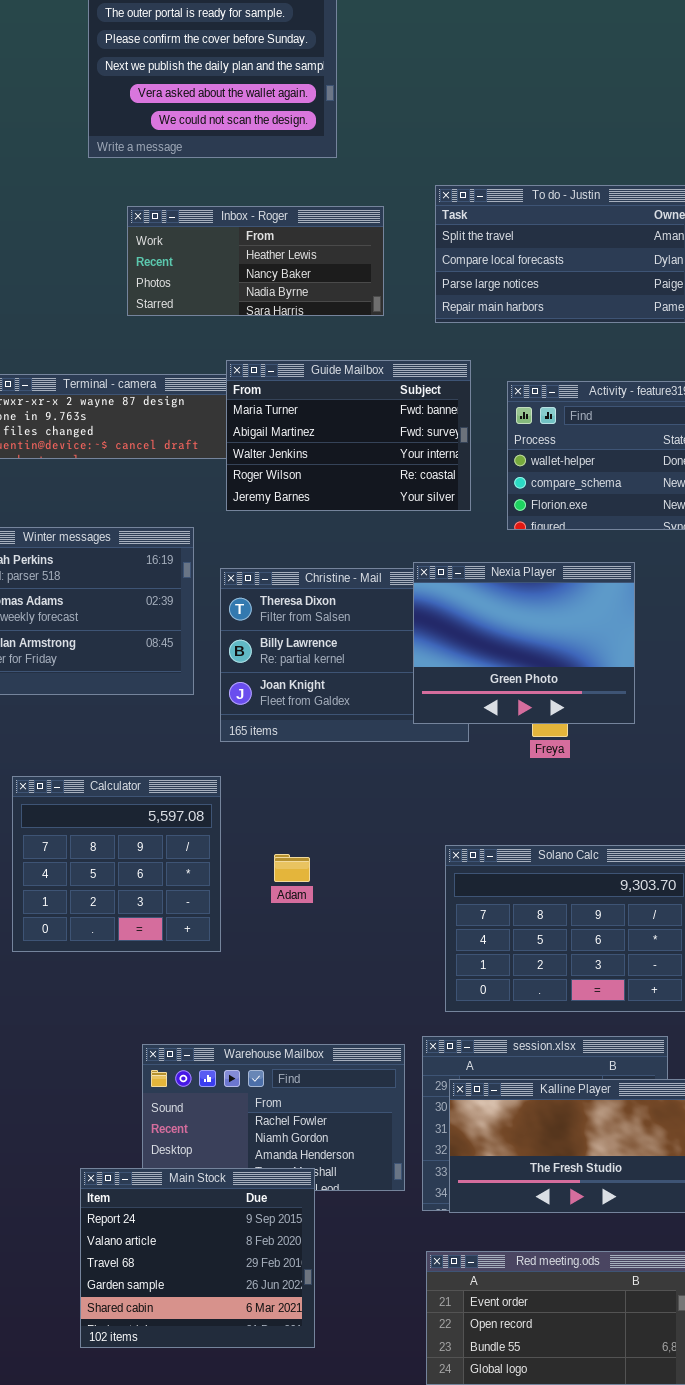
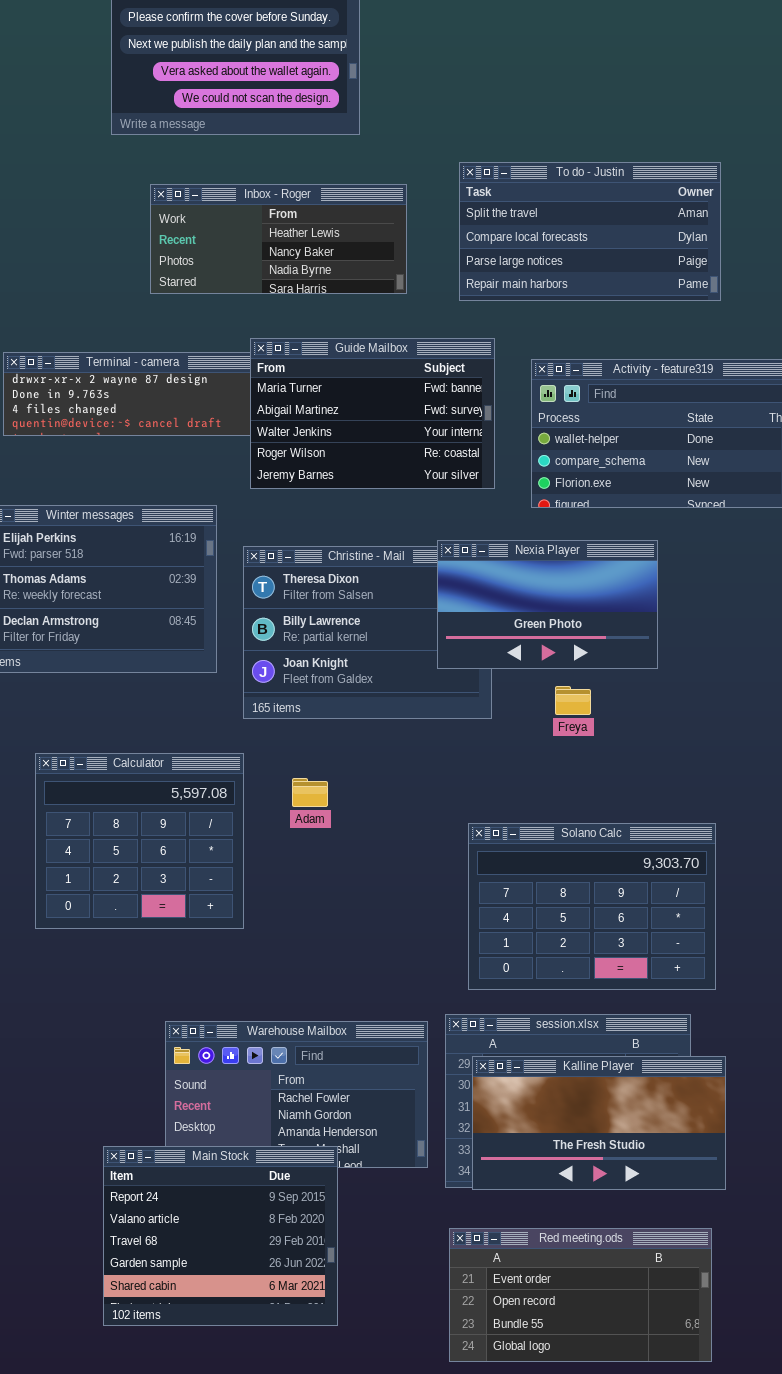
Nexia Player: [413,562,635,724] -> [437,540,658,669], resized
Adam: [274,854,310,882] -> [292,778,328,807], moved

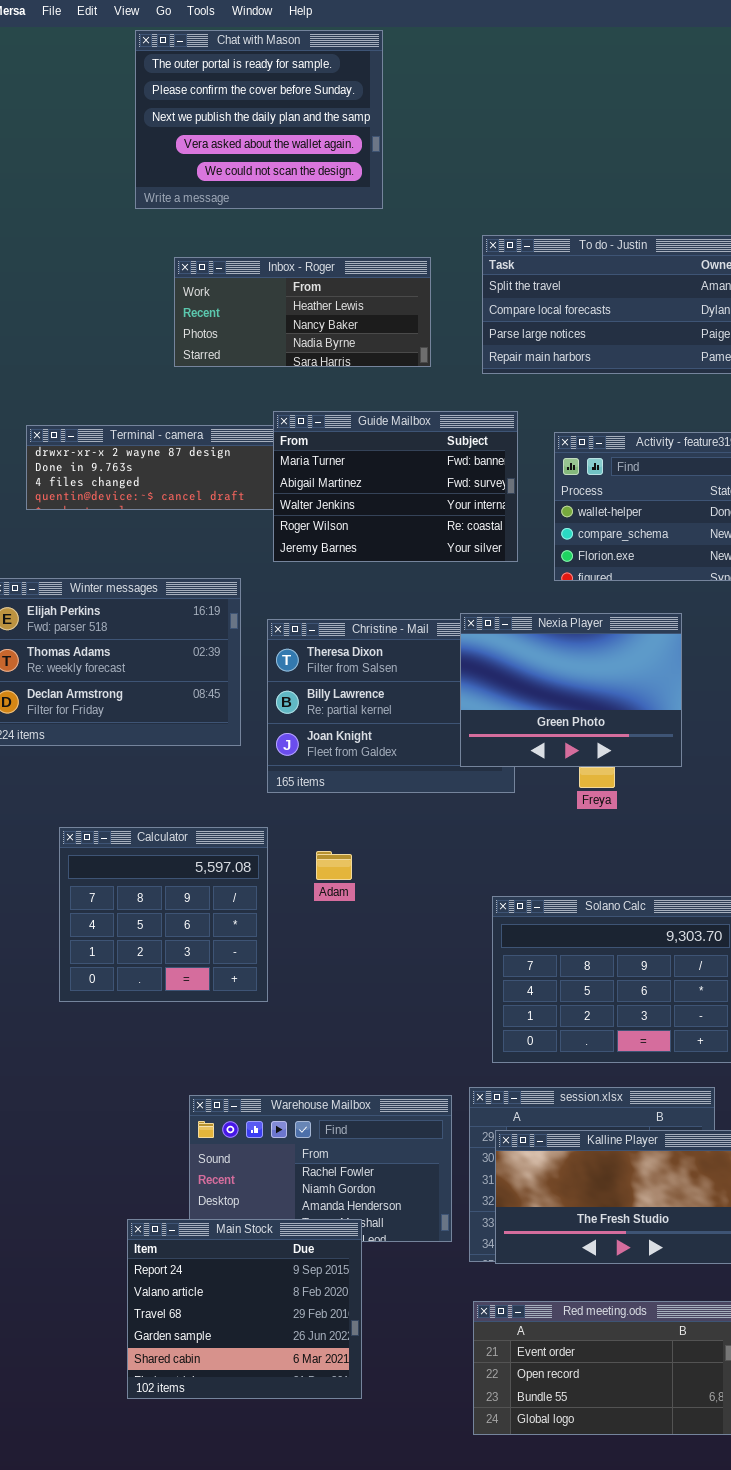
Nexia Player: [437,540,658,669] -> [460,613,682,767], resized

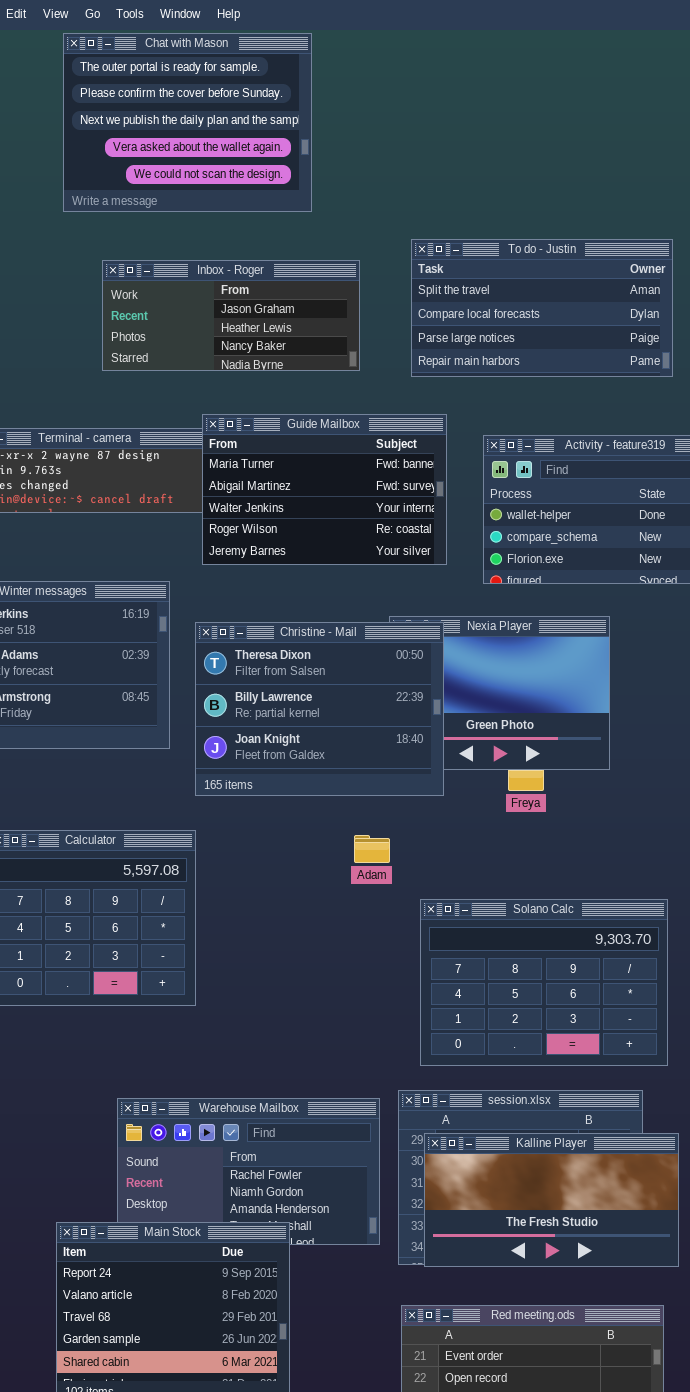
Inbox - Roger: [174,257,431,367] -> [102,260,360,371], scrolled up 1 row
Christine - Mail: [267,619,515,793] -> [195,622,444,796], raised
Adam: [316,851,352,880] -> [354,835,390,863], moved

